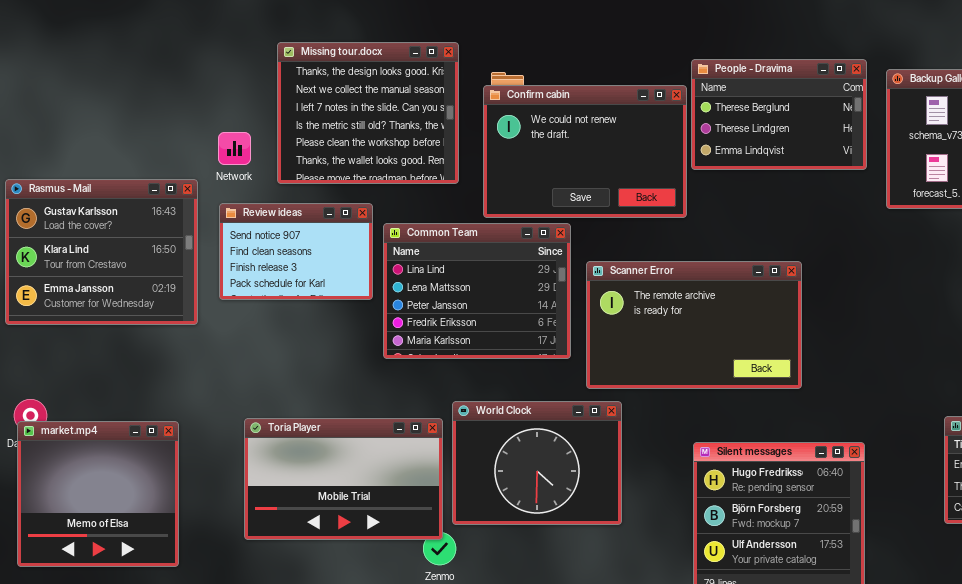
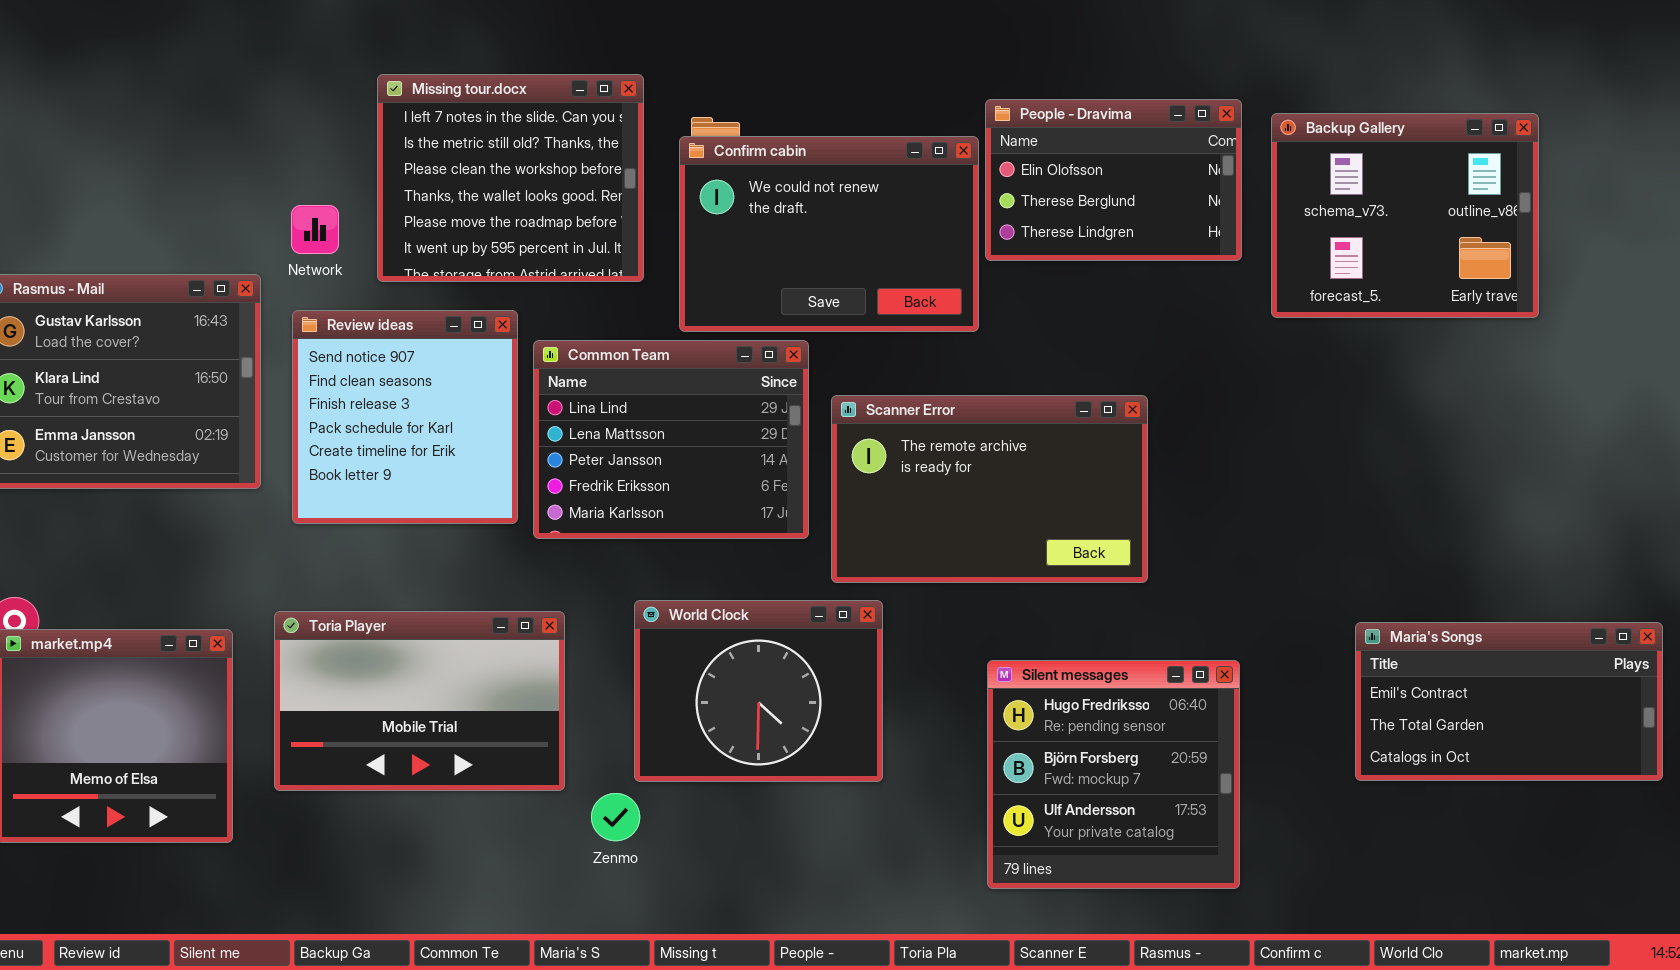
Missing tour.docx: [277,42,459,184] -> [377,74,644,282], scrolled down 2 rows
People - Dravima: [691,59,867,170] -> [985,99,1242,261], scrolled up 1 row
Review ideas: [219,203,373,300] -> [292,310,518,524], resized
Toria Player: [244,418,443,540] -> [274,611,565,791], moved

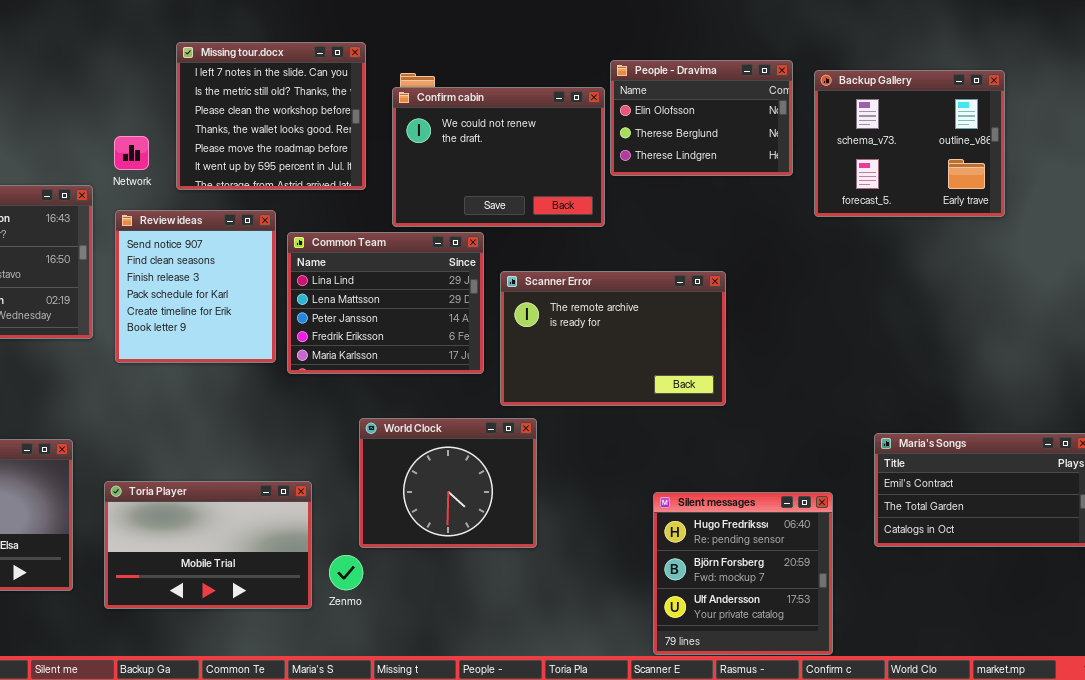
Toria Player: [274,611,565,791] -> [104,481,312,609], moved
Silent messages: [987,660,1240,889] -> [653,492,833,655], moved

